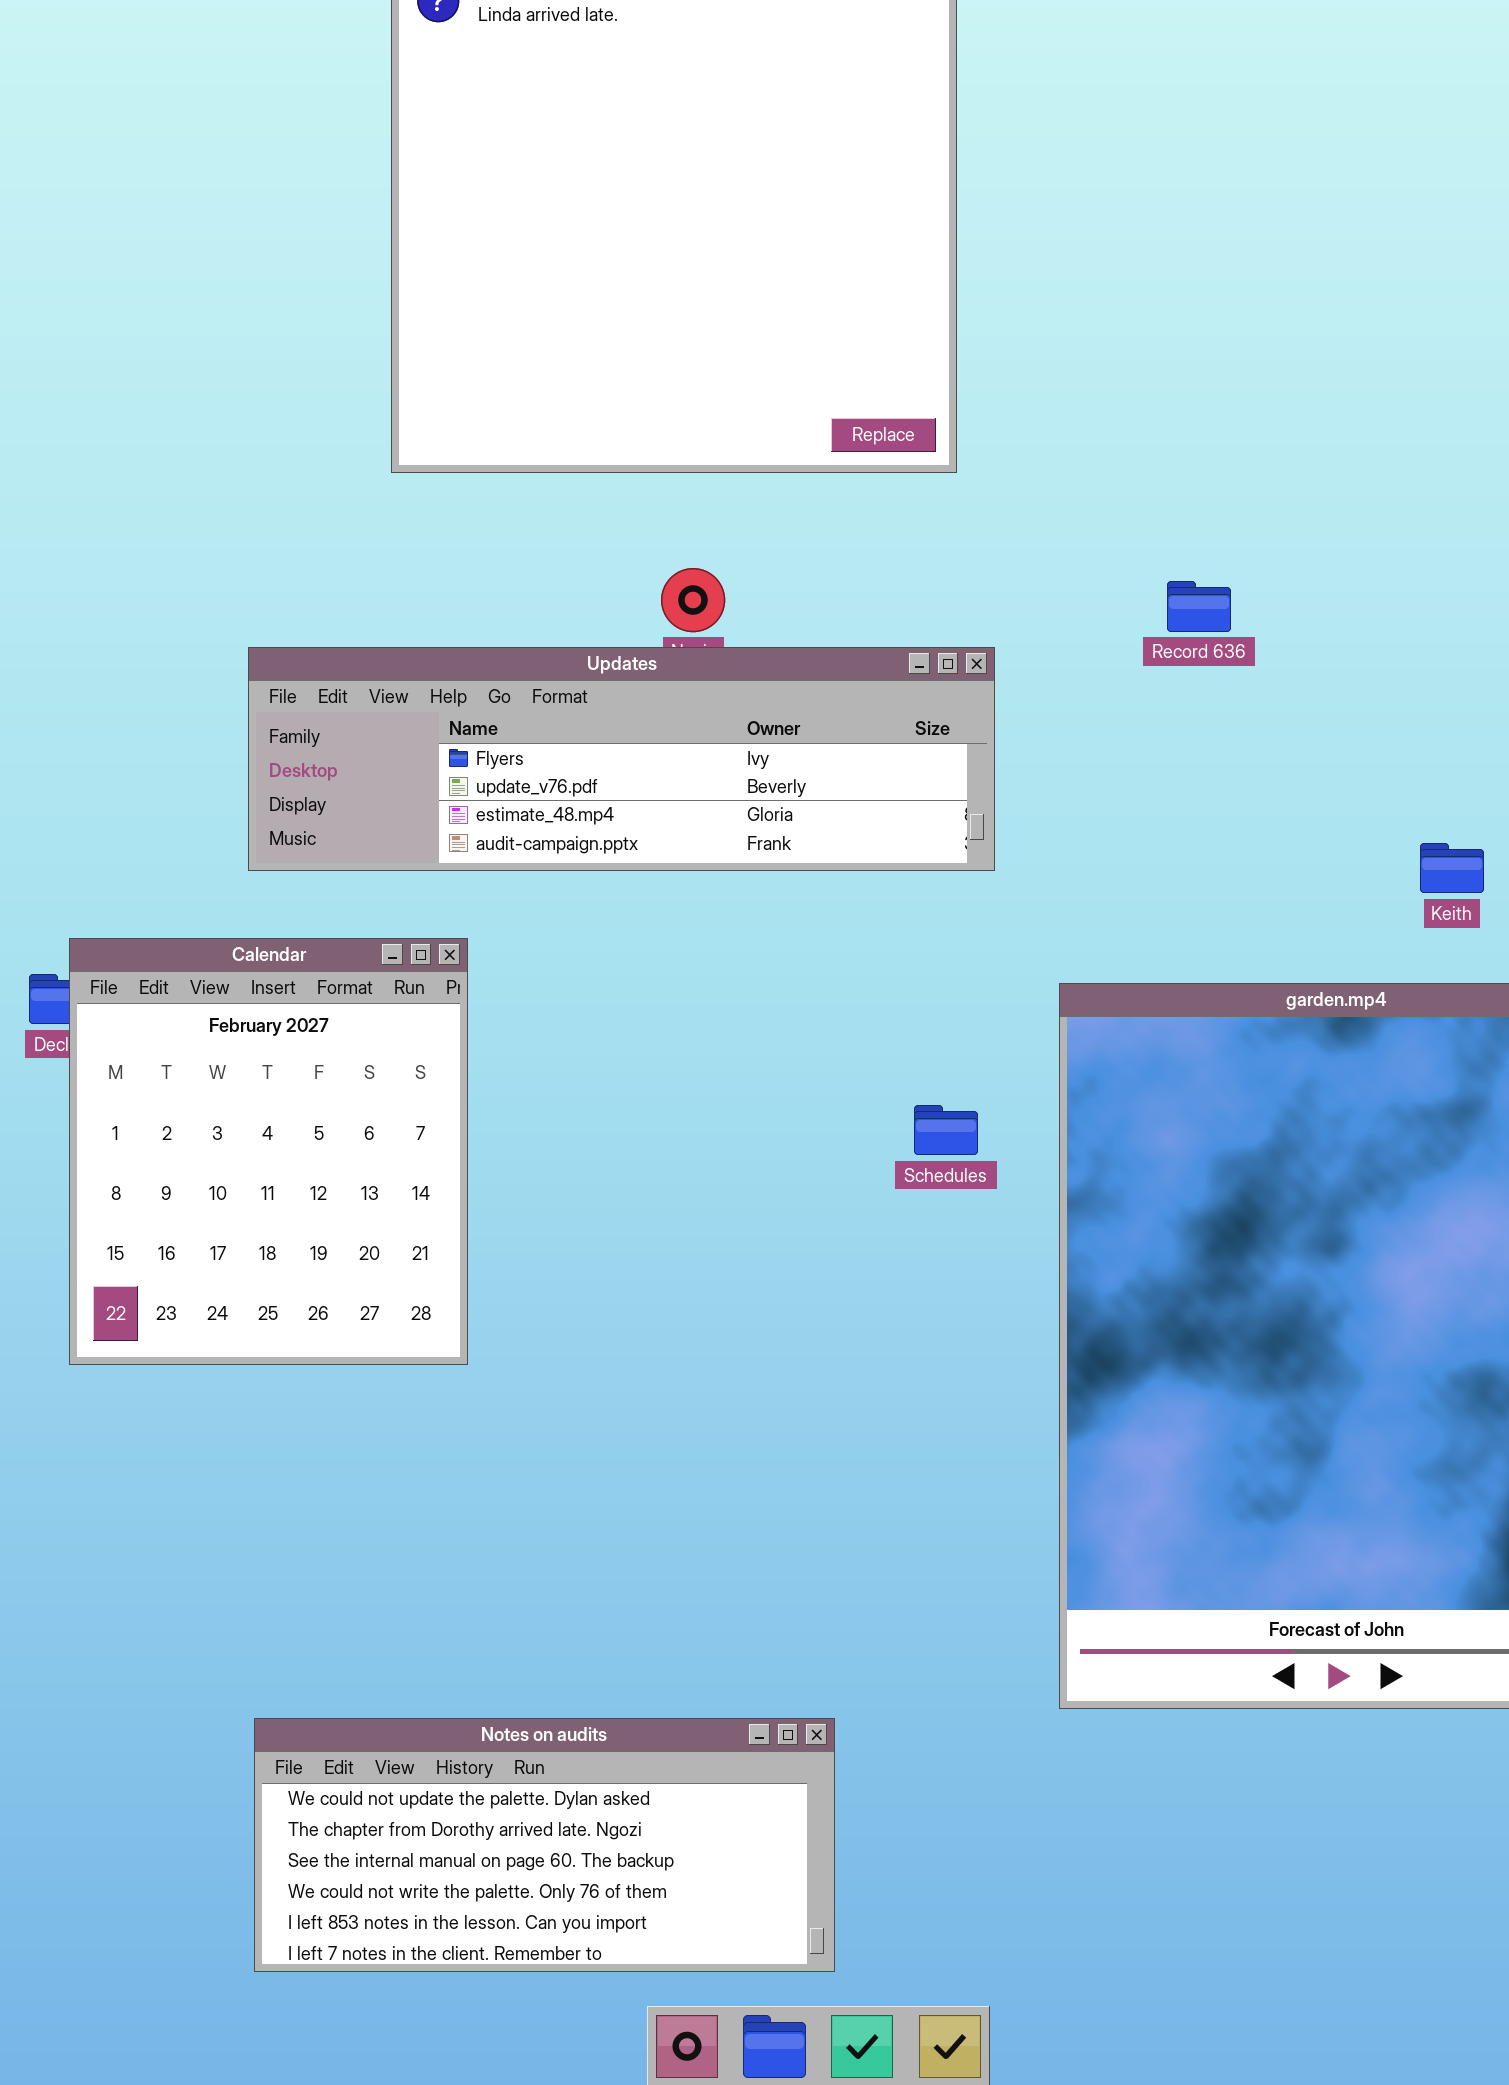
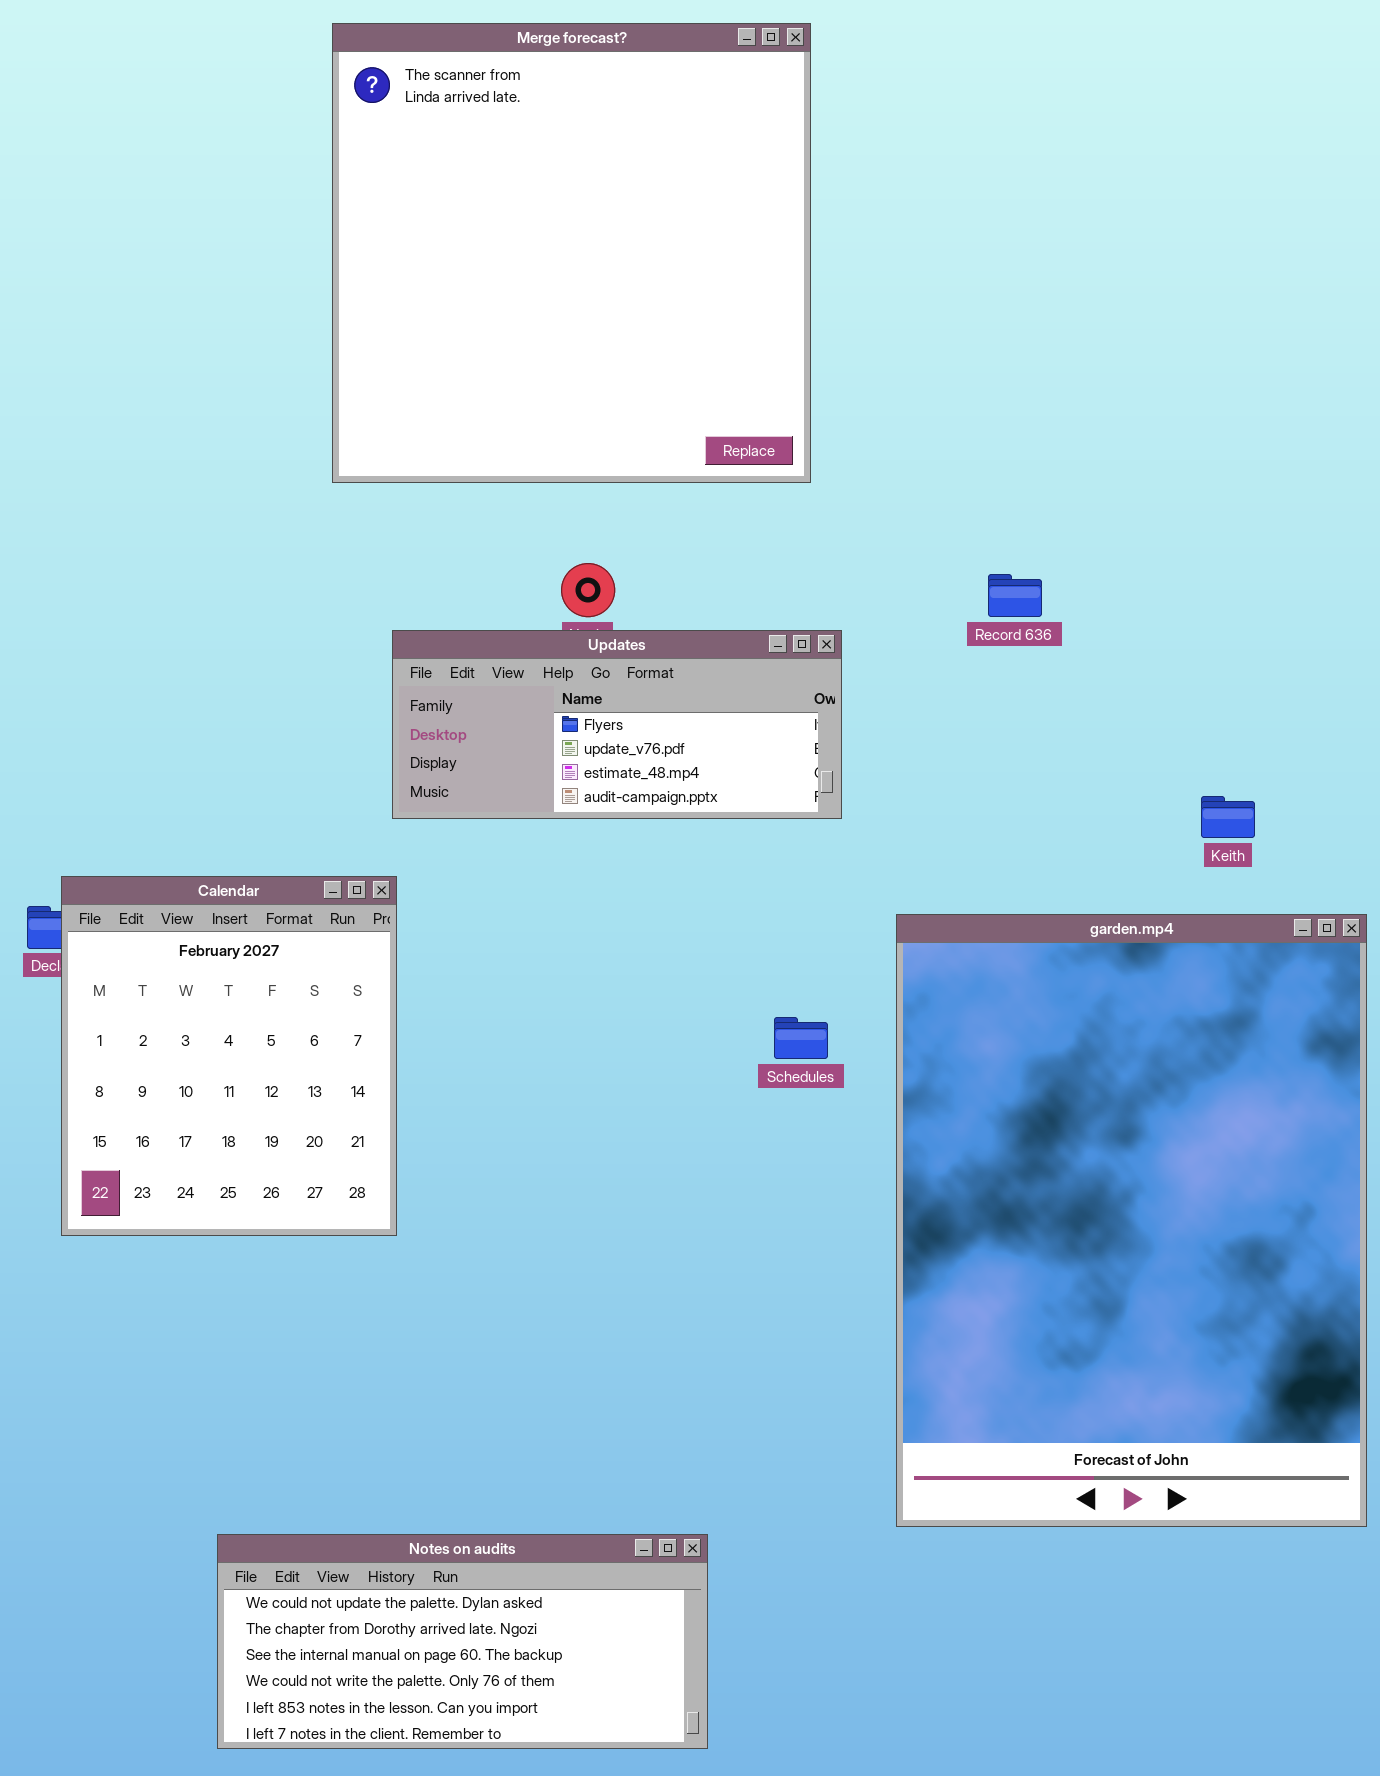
Updates: [248,647,995,871] -> [392,630,842,819], resized

